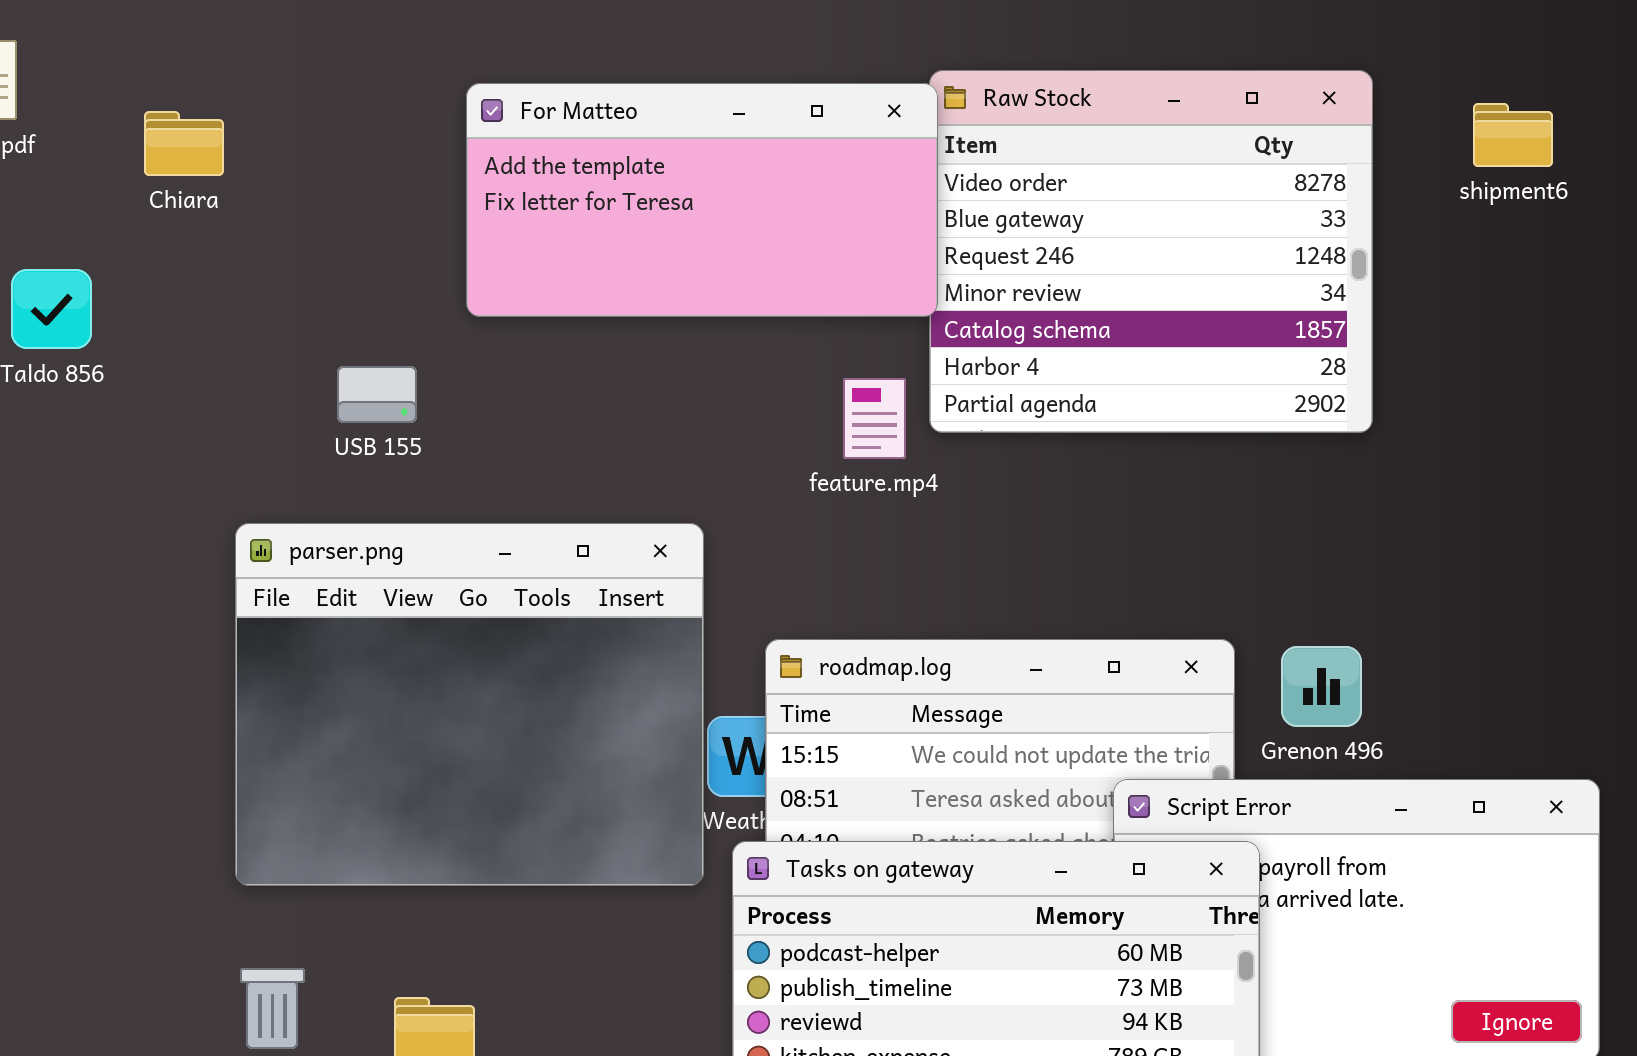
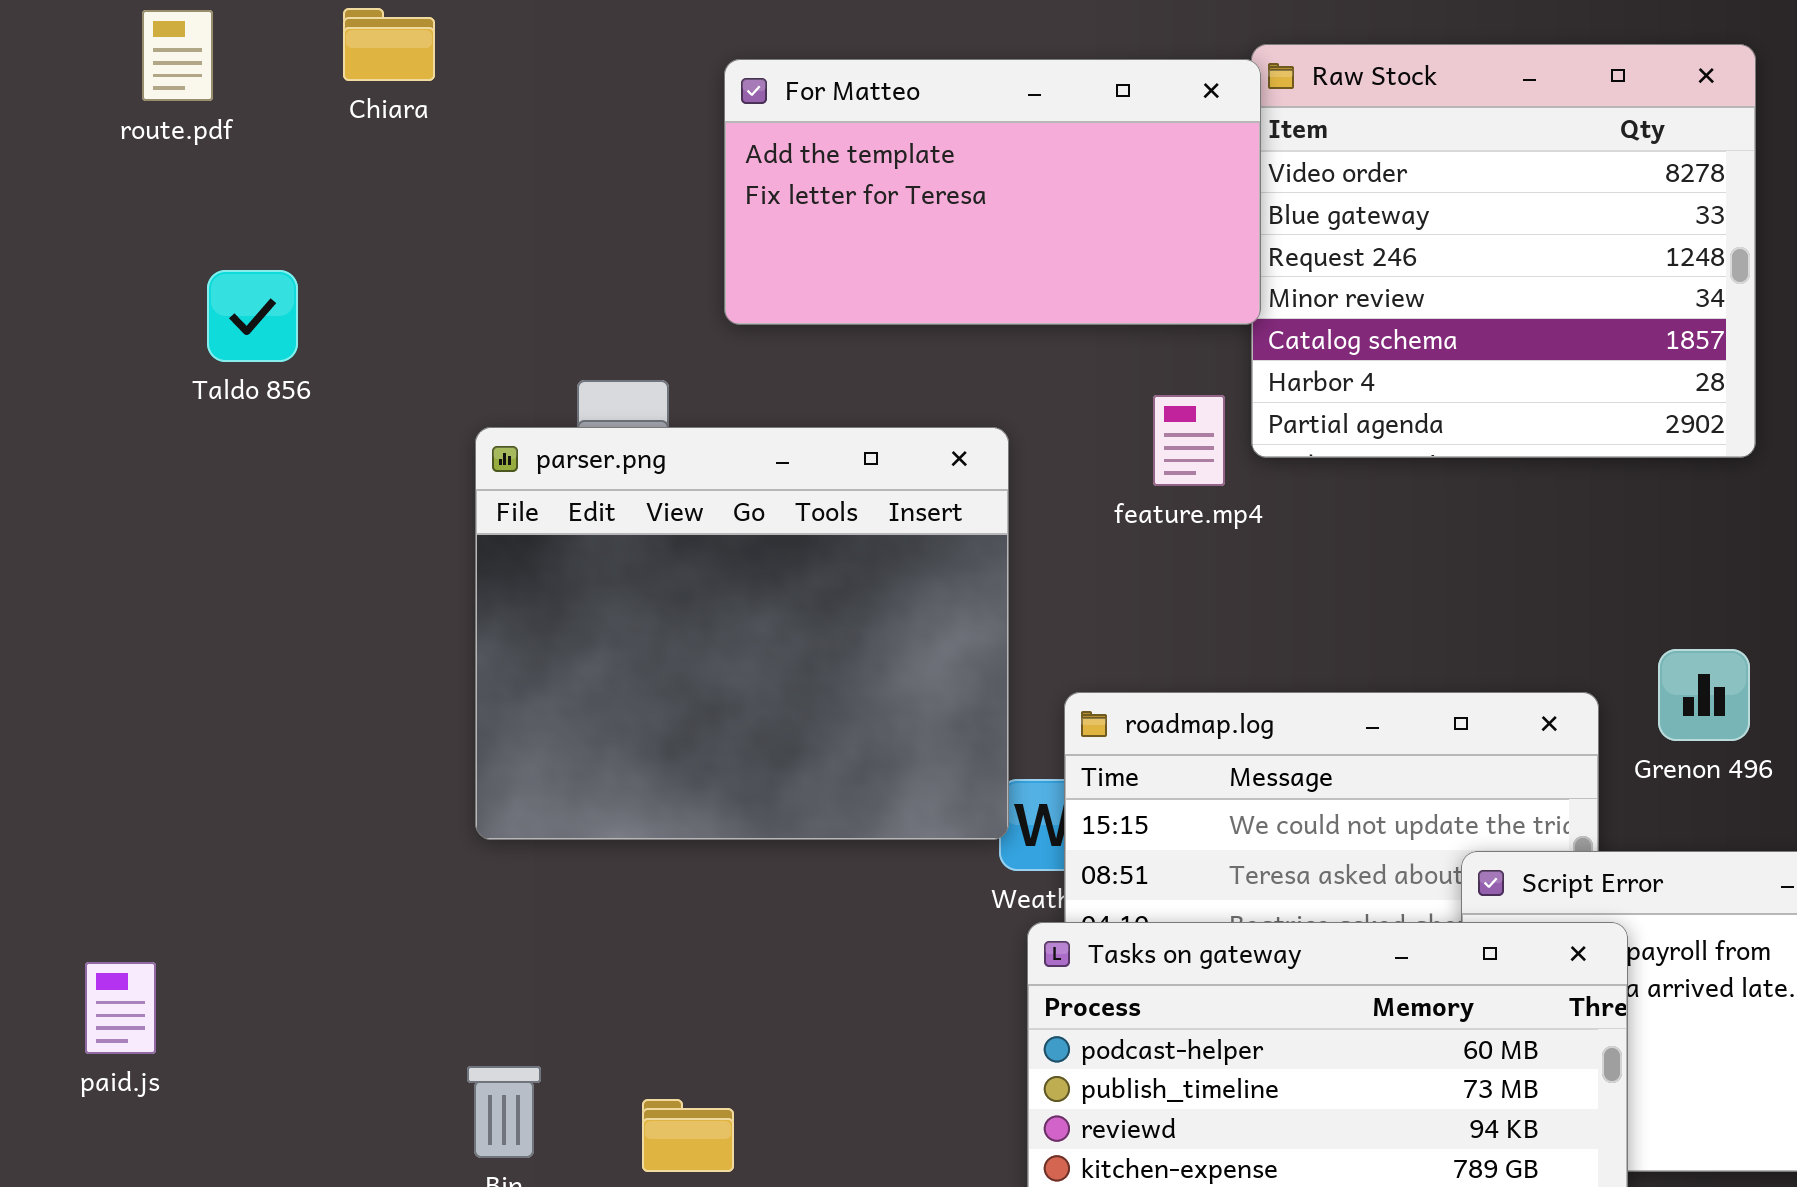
Chiara: [144,111,224,176] -> [343,8,435,81], moved
parser.png: [235,523,704,886] -> [475,427,1009,840], moved
Grenon 496: [1281,646,1362,727] -> [1658,649,1750,741], moved

